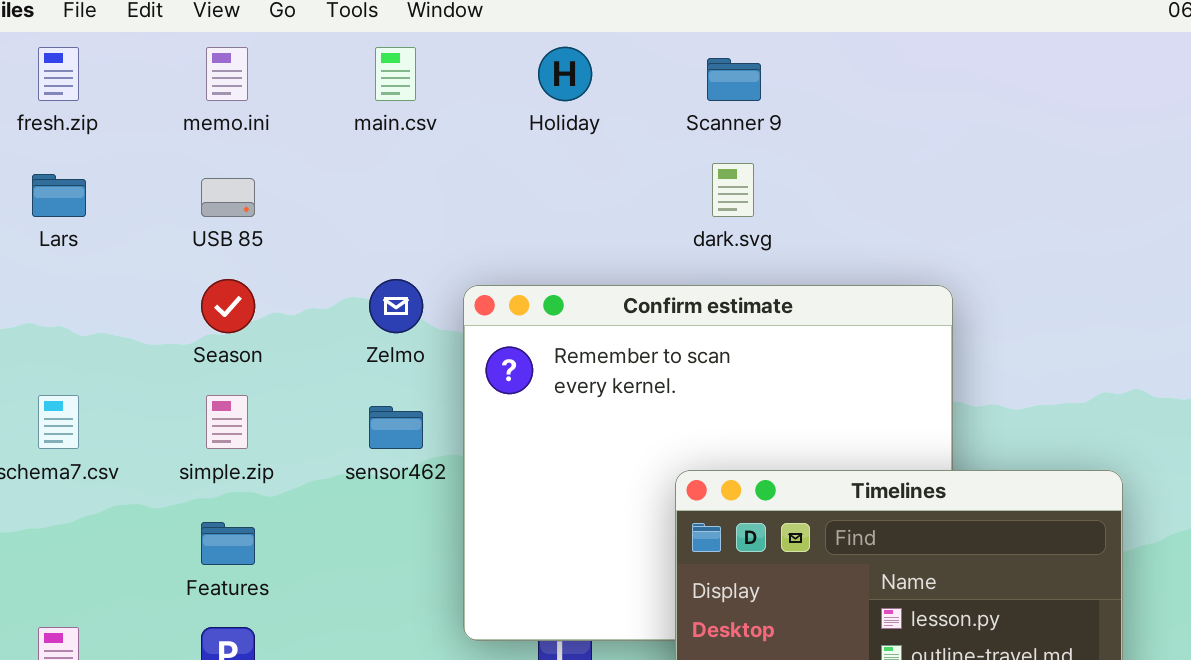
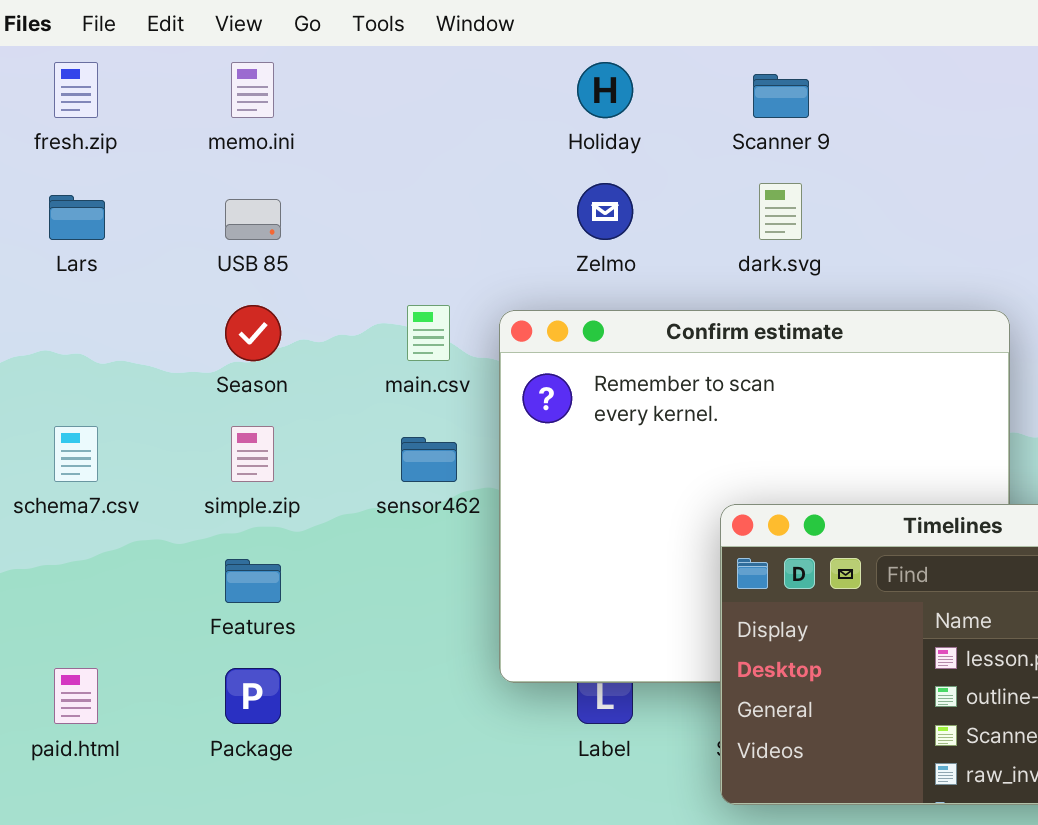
main.csv: [375,47,416,101] -> [407,305,450,361], moved
Zelmo: [369,279,423,333] -> [577,183,633,240], moved

